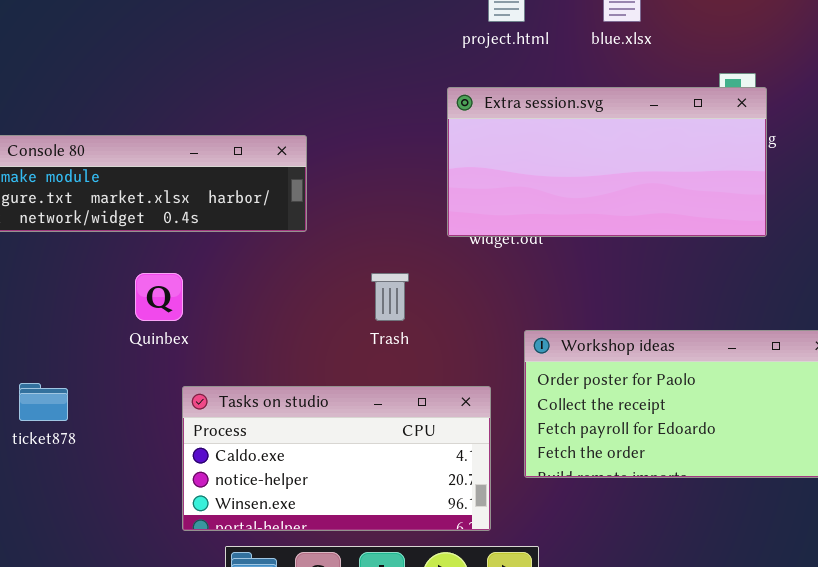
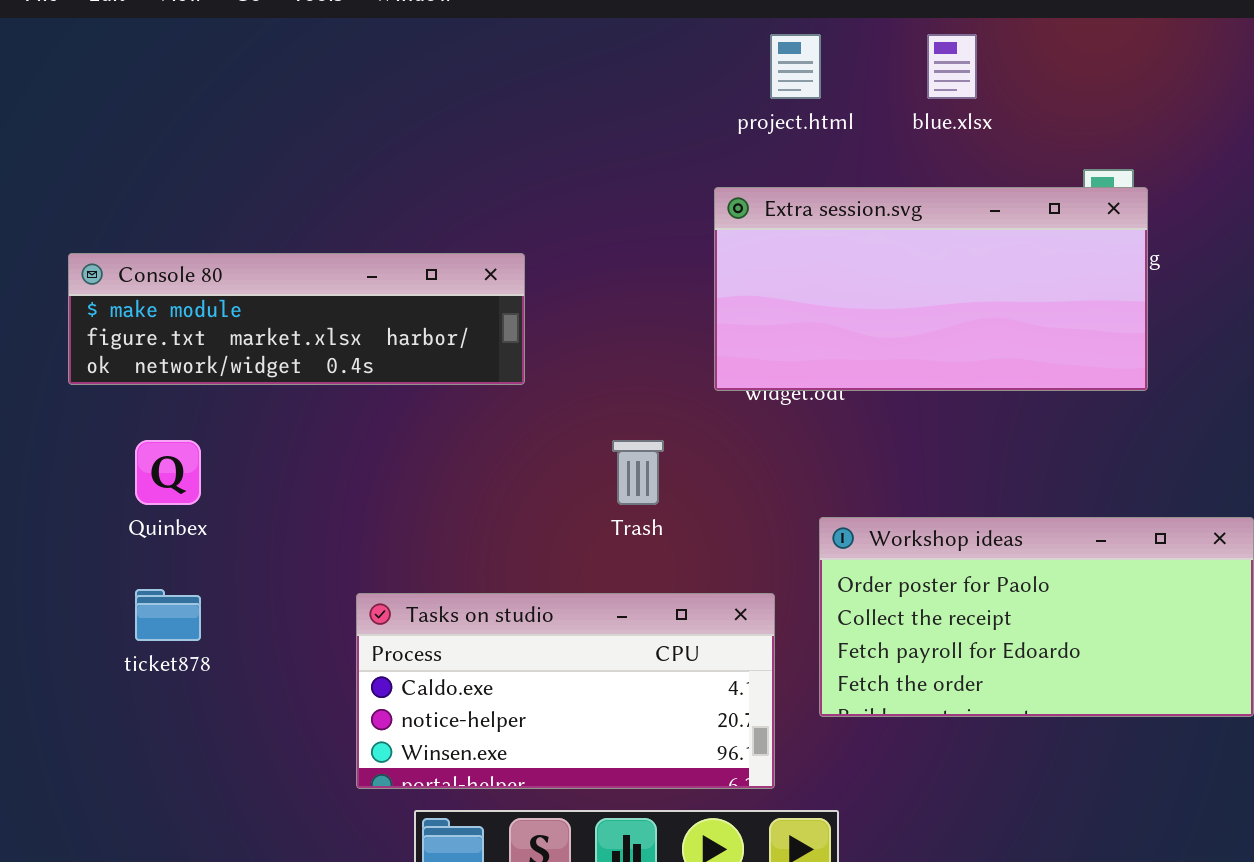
Quinbex: [135,273,183,321] -> [135,440,201,505], moved

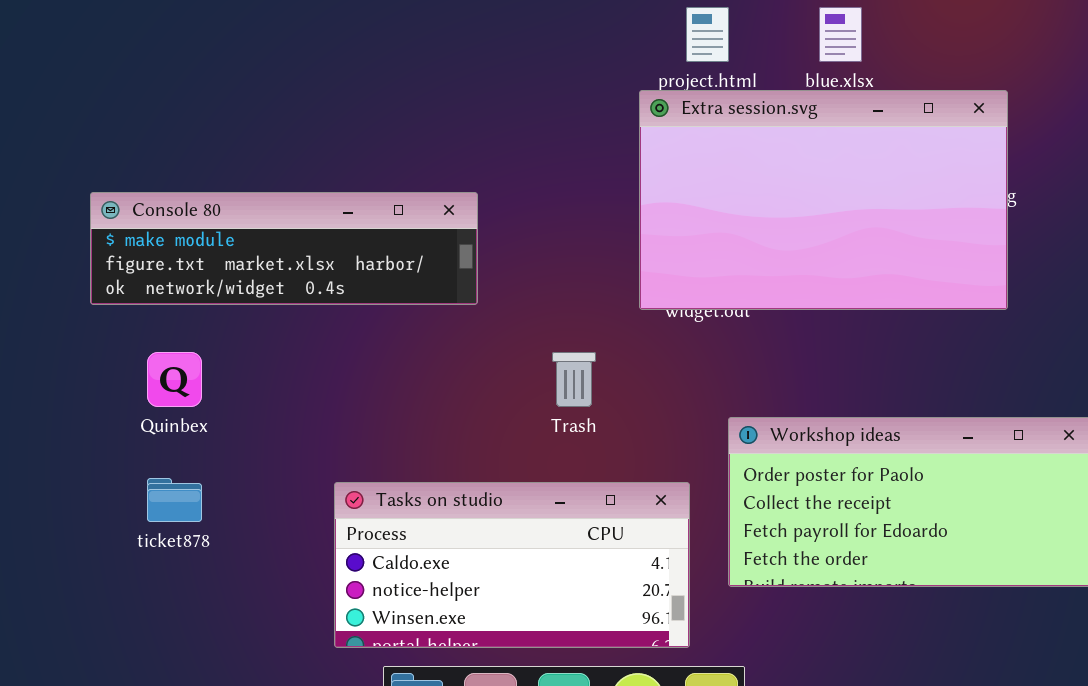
Extra session.svg: [714,187,1148,391] -> [639,90,1008,310], resized

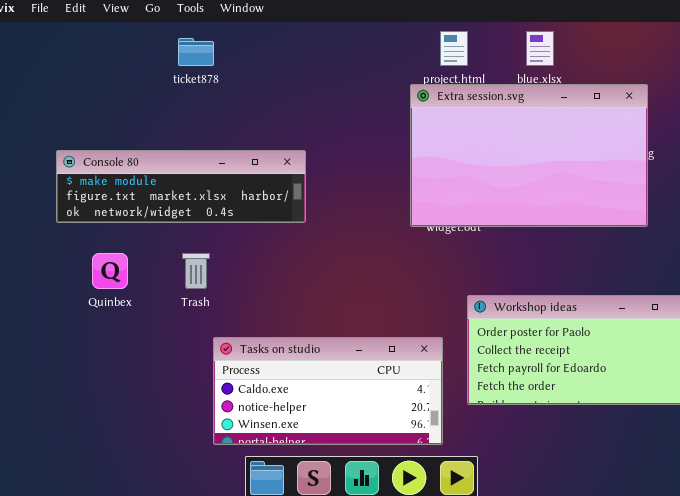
Trash: [552,352,596,407] -> [182,253,210,289], moved
ticket878: [147,478,202,522] -> [178,38,214,66], moved

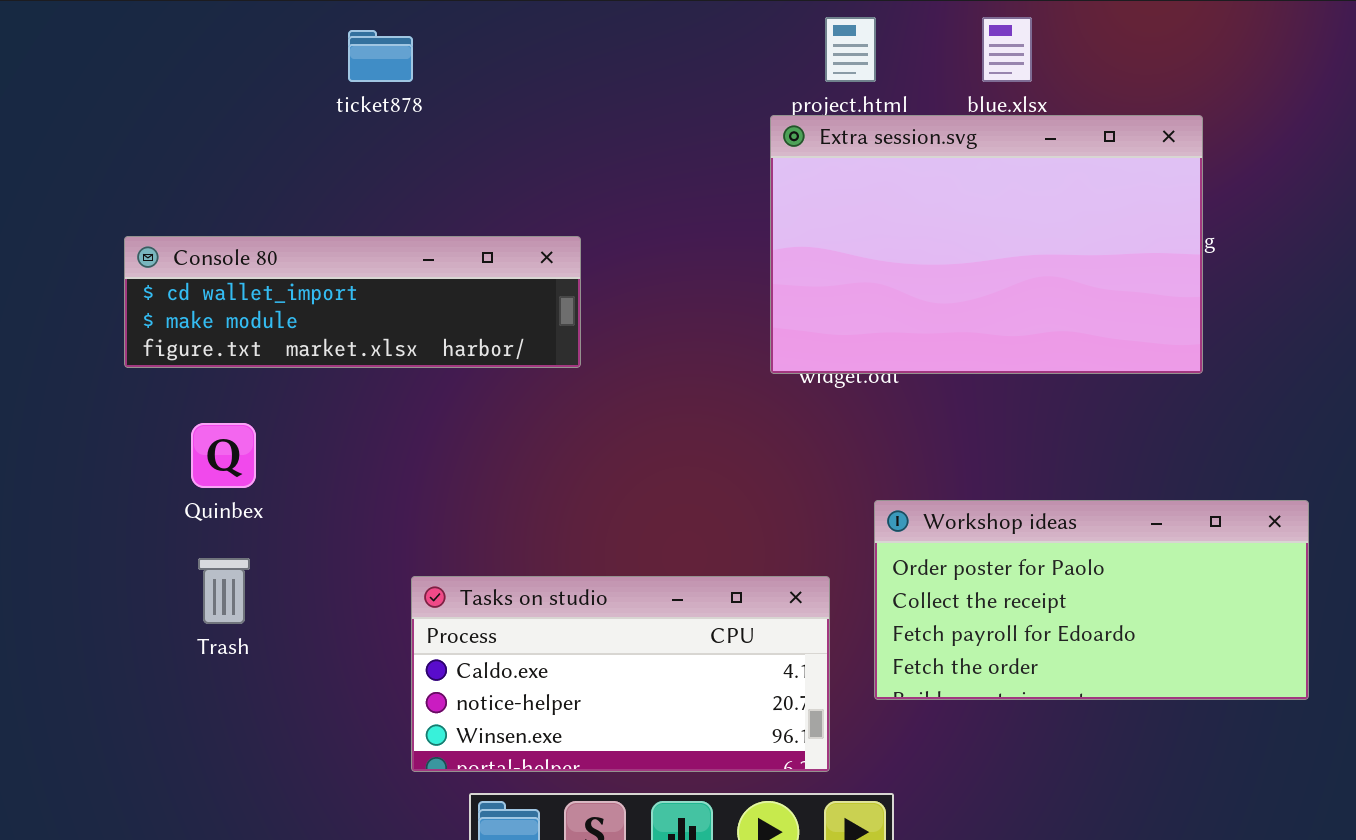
Console 80: [56,150,306,223] -> [124,236,581,368], scrolled up 1 row
Trash: [182,253,210,289] -> [198,558,250,624], moved

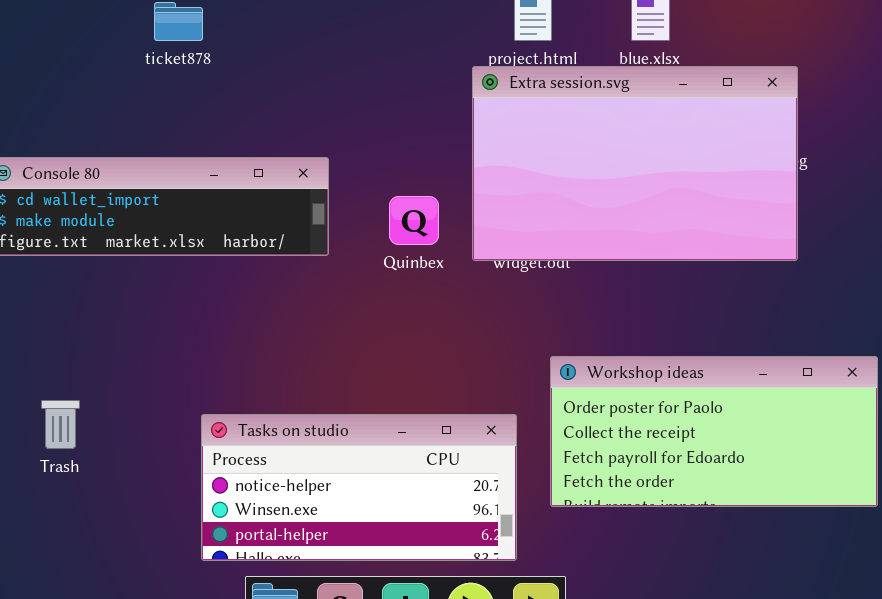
Quinbex: [191,423,256,488] -> [389,196,439,245], moved
Tasks on studio: [411,576,830,772] -> [201,414,517,561], scrolled down 1 row

